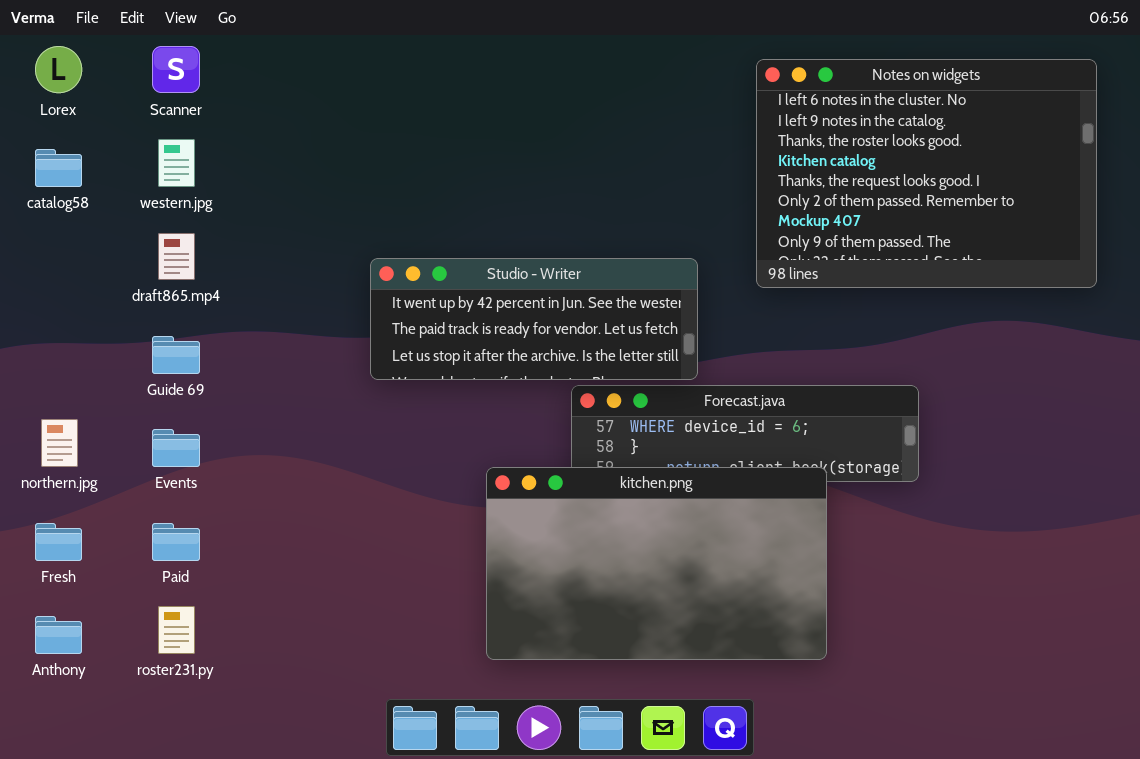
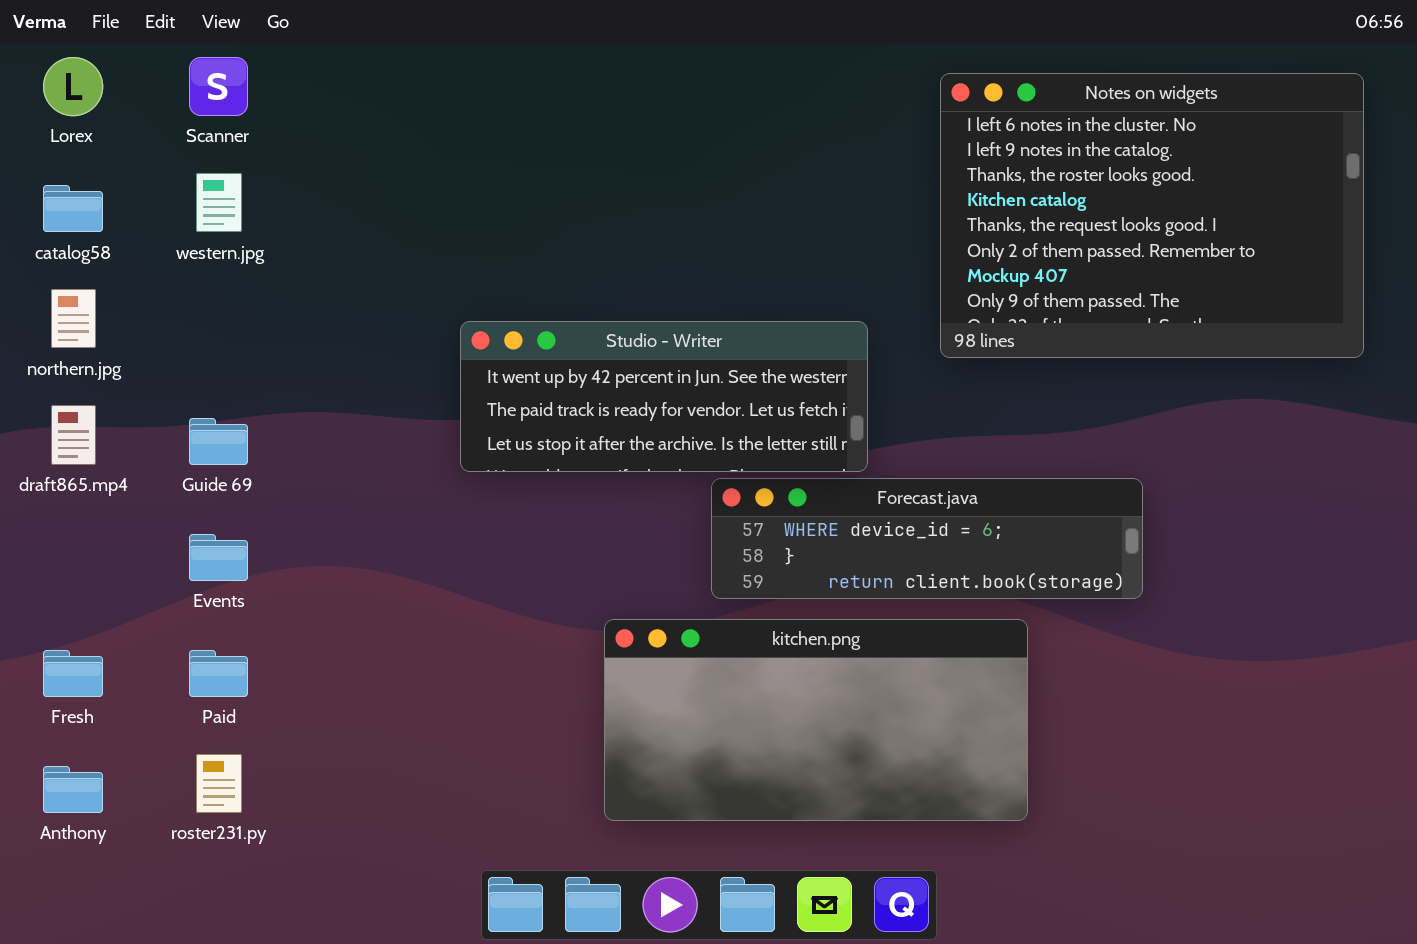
draft865.mp4: [158,233,195,280] -> [51,405,96,465], moved
northern.jpg: [41,419,78,467] -> [51,289,96,348], moved
kitchen.png: [486,467,827,660] -> [604,619,1028,821], resized

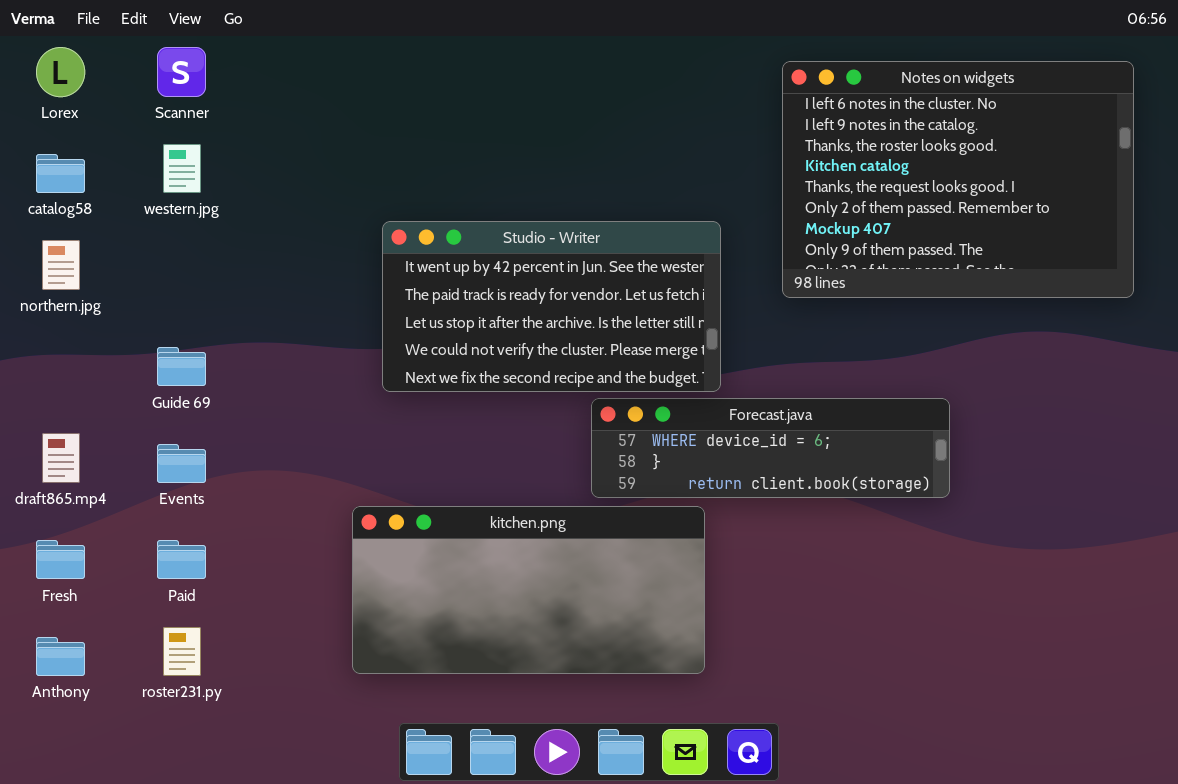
Studio - Writer: [460,321,868,472] -> [382,221,721,392], resized
draft865.mp4: [51,405,96,465] -> [42,433,80,483], moved
kitchen.png: [604,619,1028,821] -> [352,506,705,674], moved

